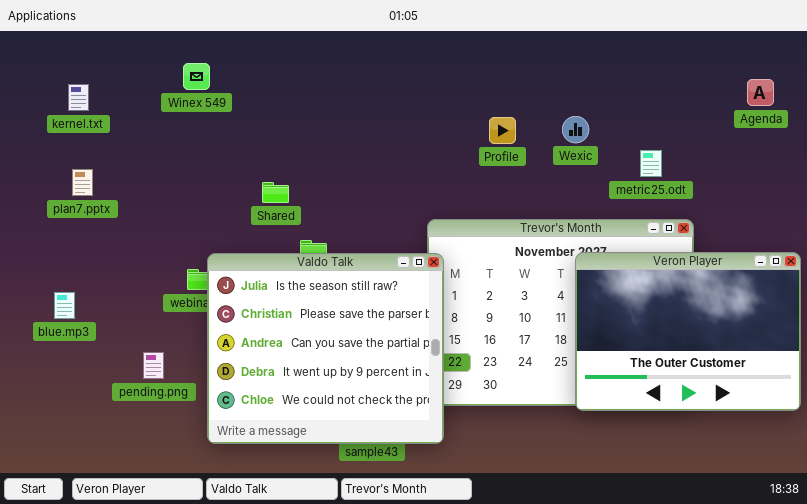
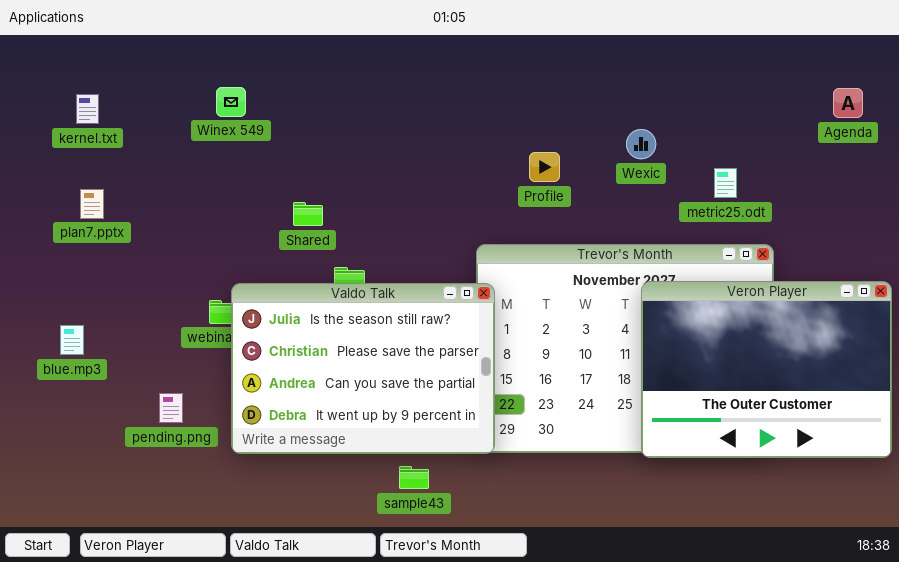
Winex 549: [183,63,210,90] -> [216,87,246,117], moved
Profile: [489,117,516,144] -> [529,152,560,182], moved
Valdo Talk: [207,253,444,444] -> [231,283,495,454], resized

